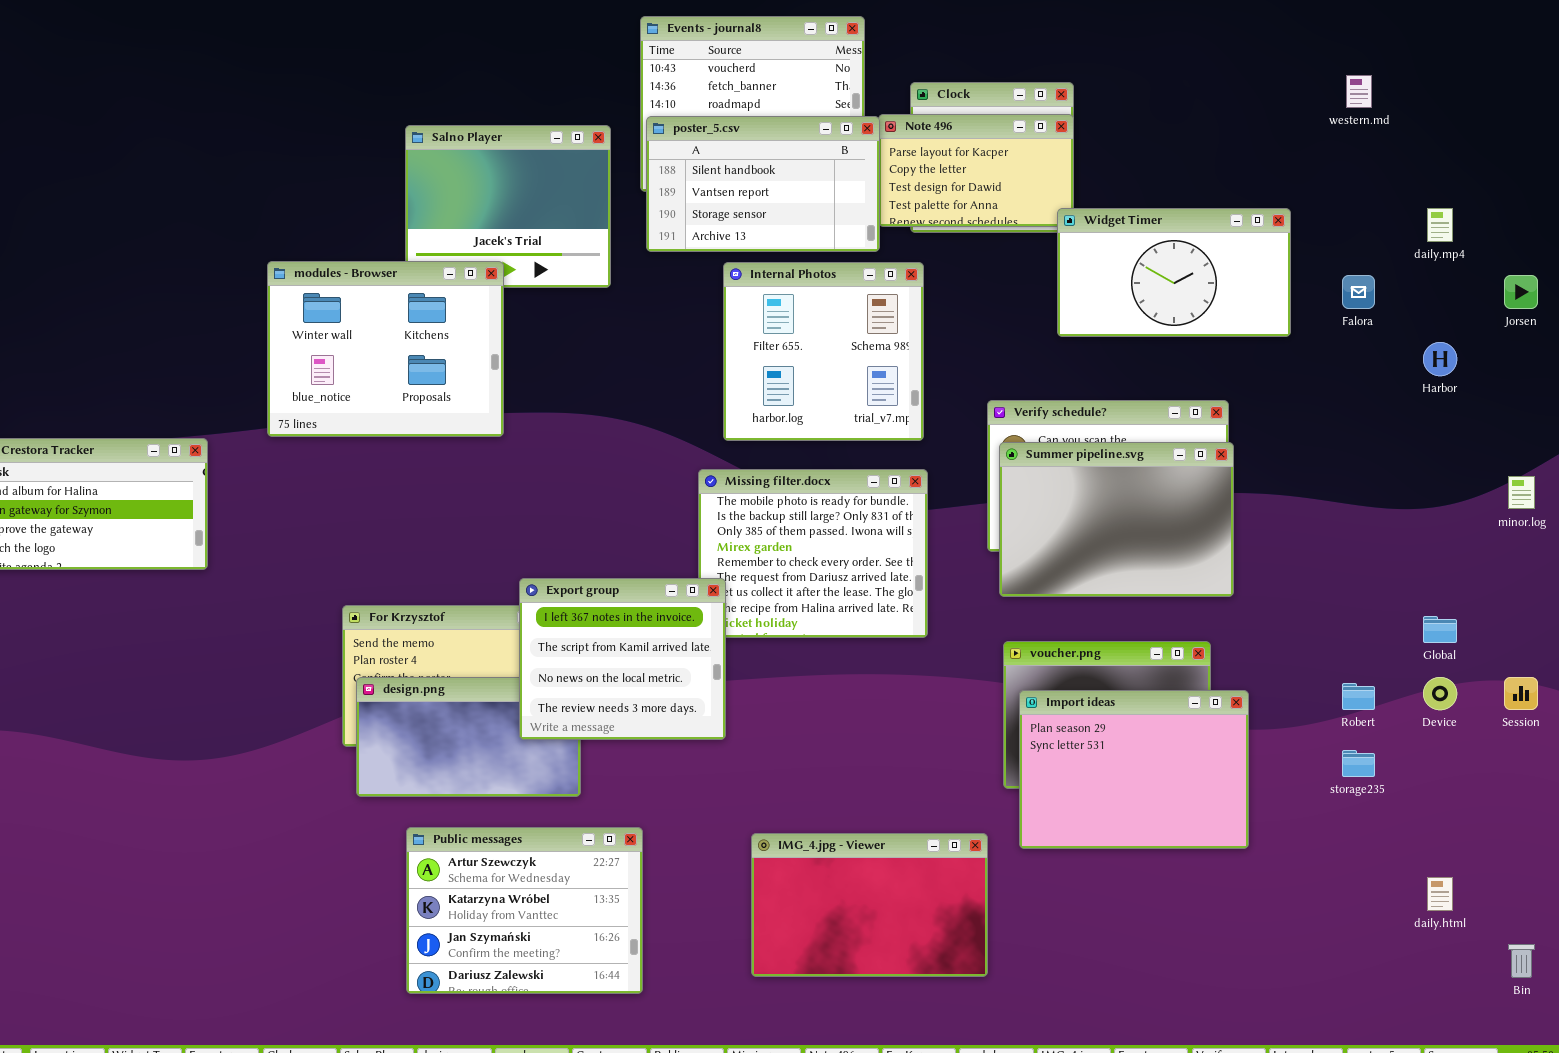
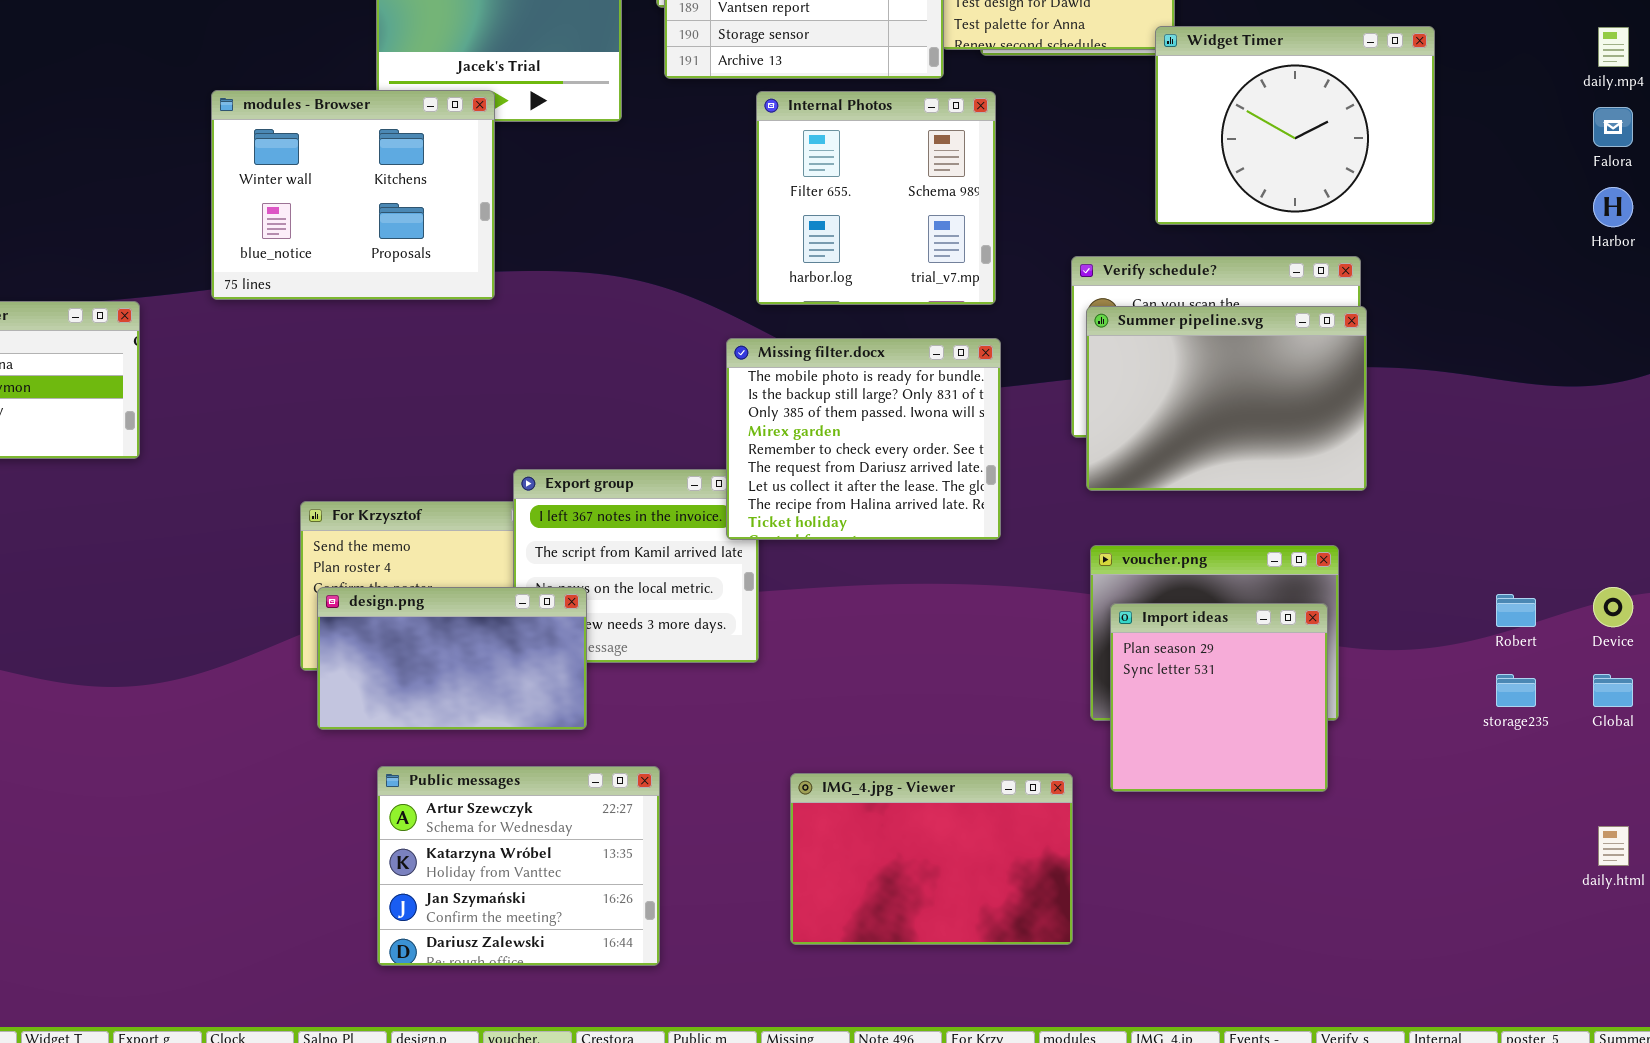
Widget Timer: [1057,208,1291,337] -> [1155,26,1435,225], resized
Falora: [1342,275,1375,309] -> [1593,107,1633,147], moved
Missing filter.docx: [698,469,928,638] -> [726,338,1001,540], raised
Global: [1423,616,1457,643] -> [1593,674,1633,707], moved
design.png: [356,677,581,797] -> [317,587,587,730], raised
Import ideas: [1019,690,1249,849] -> [1110,603,1328,792], resized

